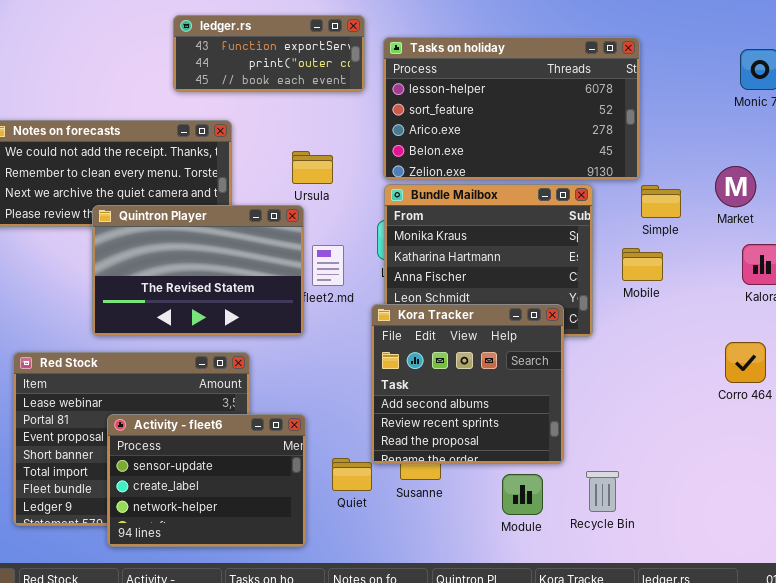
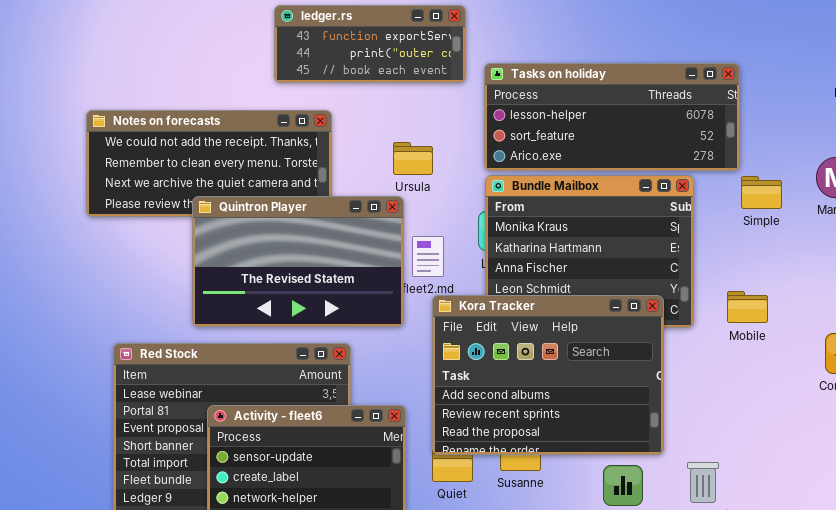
Tasks on holiday: [383,37,640,180] -> [484,63,740,171], resized
Mobile: [622,248,663,281] -> [727,291,768,323], moved
Kora Tracker: [371,304,564,464] -> [432,295,664,455], resized

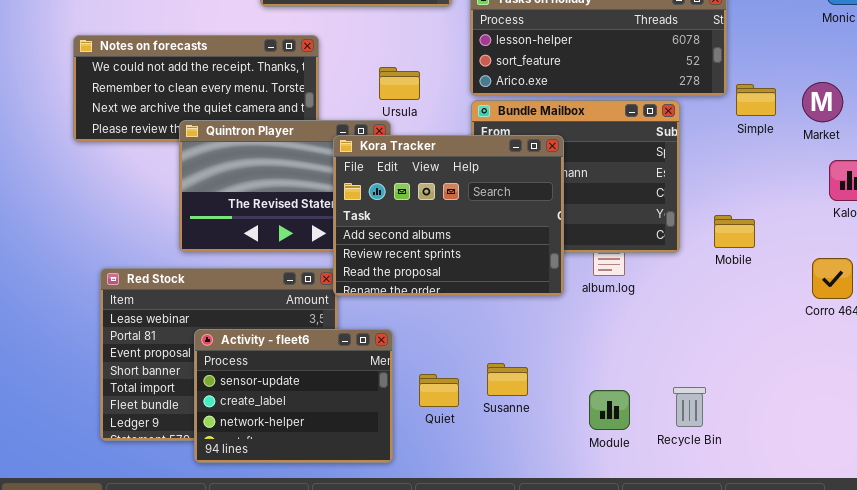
Simple: [741,176,782,209] -> [736,84,776,116], moved
Kora Tracker: [432,295,664,455] -> [333,135,564,296], moved

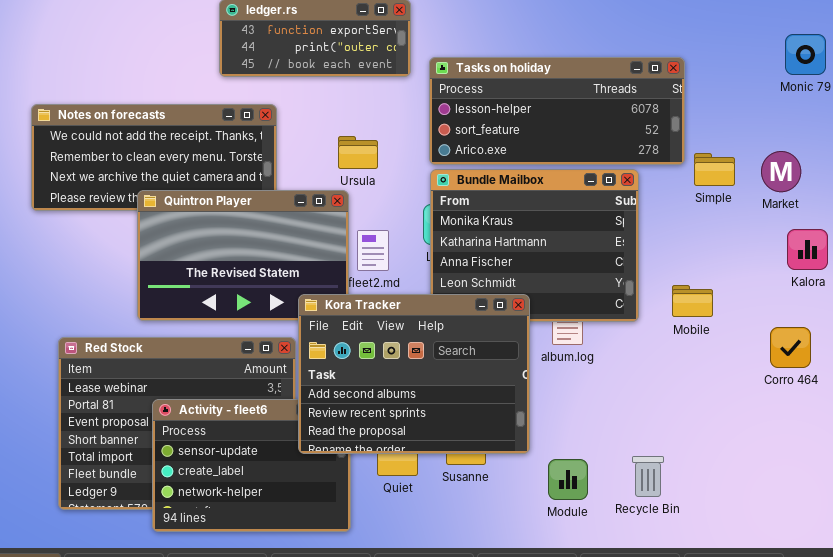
Kora Tracker: [333,135,564,296] -> [298,294,530,454], moved

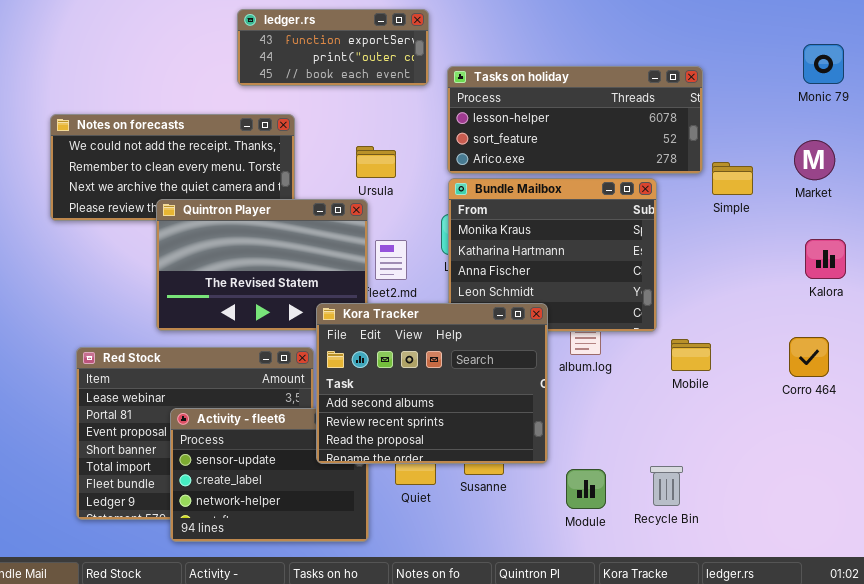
Market: [761,151,801,192] -> [794,140,835,180], moved
Mobile: [672,285,713,317] -> [671,339,711,371], moved

